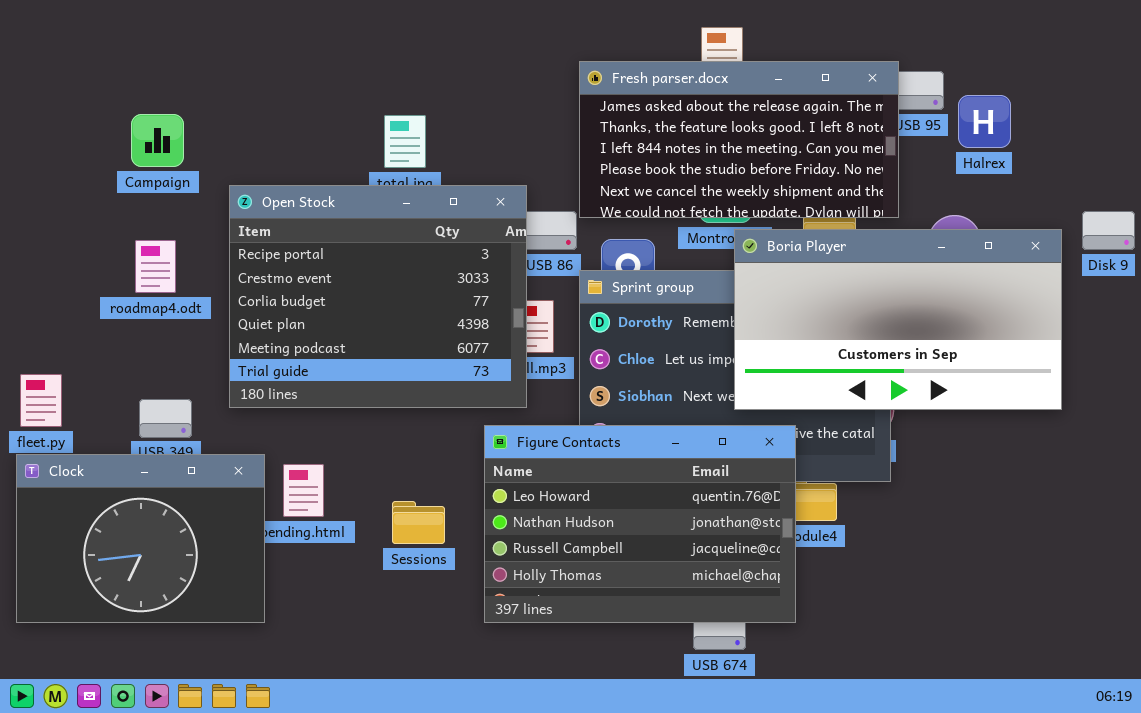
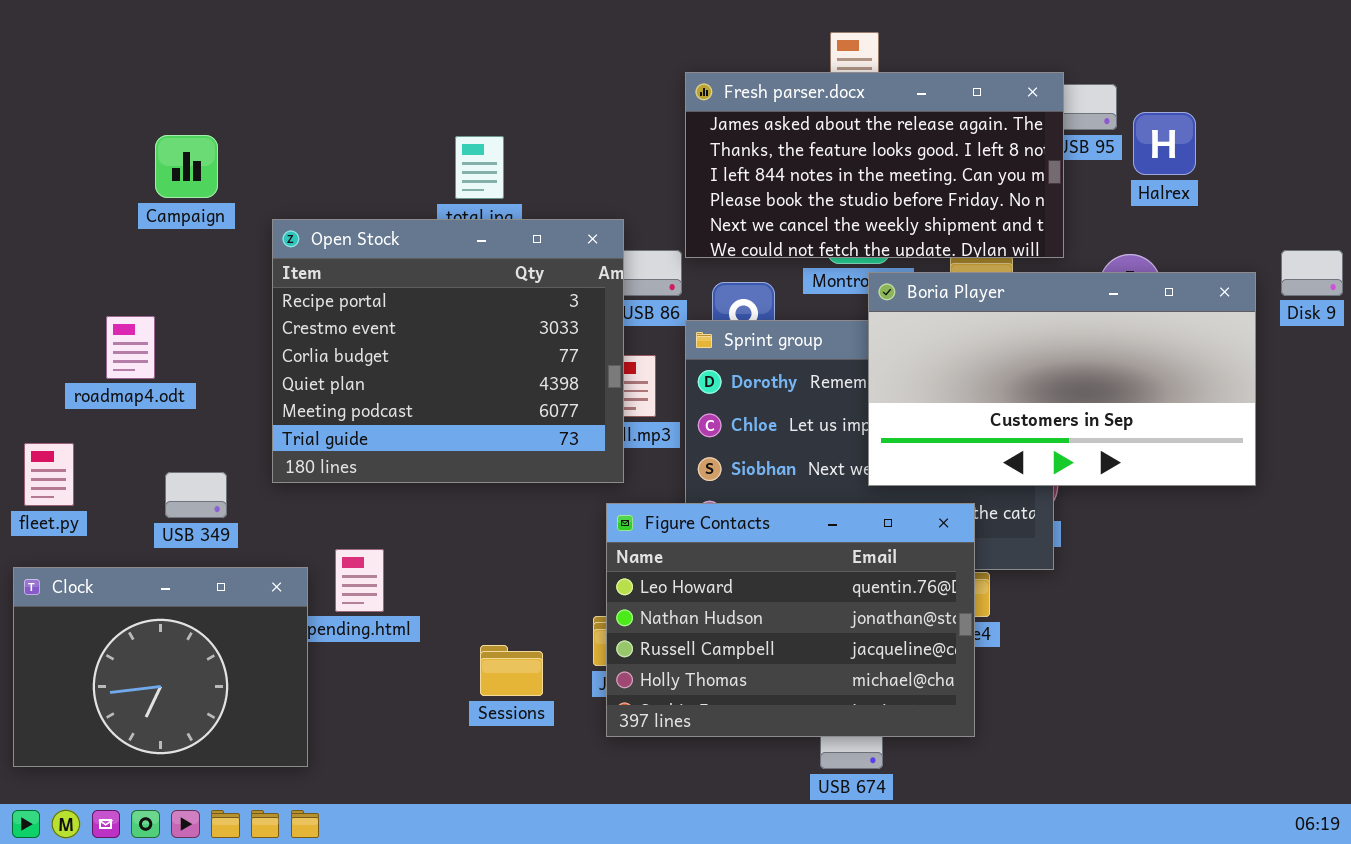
roadmap4.odt: [135,240,176,293] -> [106,316,155,379], moved
Figure Contacts: [484,425,796,623] -> [606,503,975,737], moved
Clock: [16,454,265,623] -> [13,567,308,767], moved
Sessions: [392,501,445,544] -> [480,645,543,696], moved

